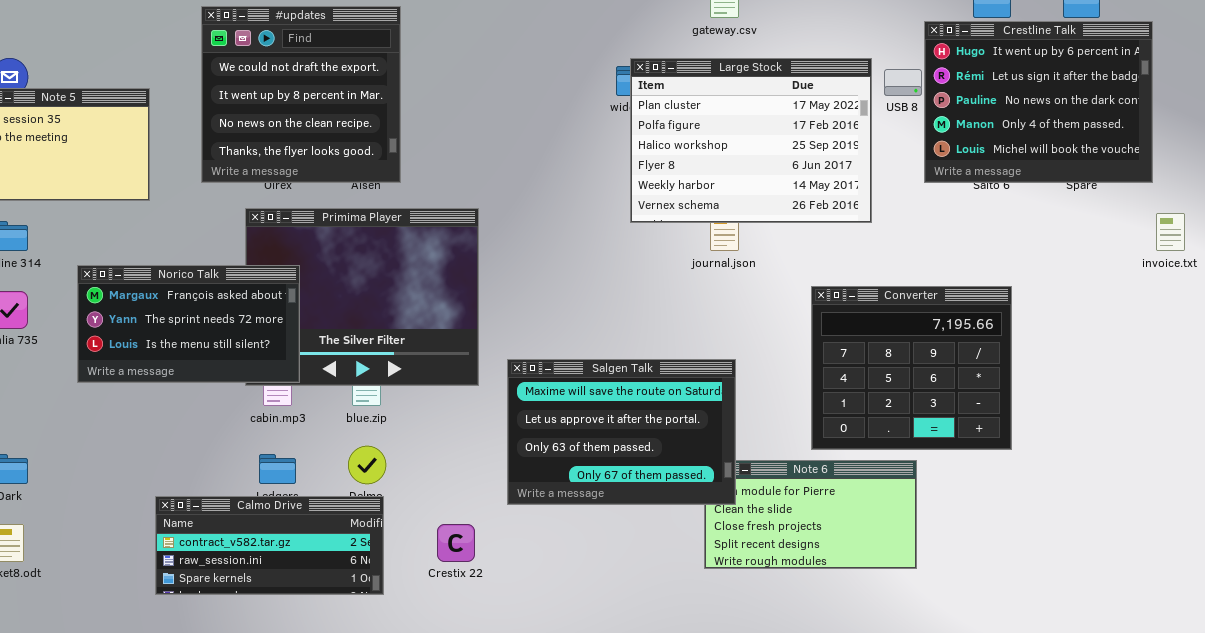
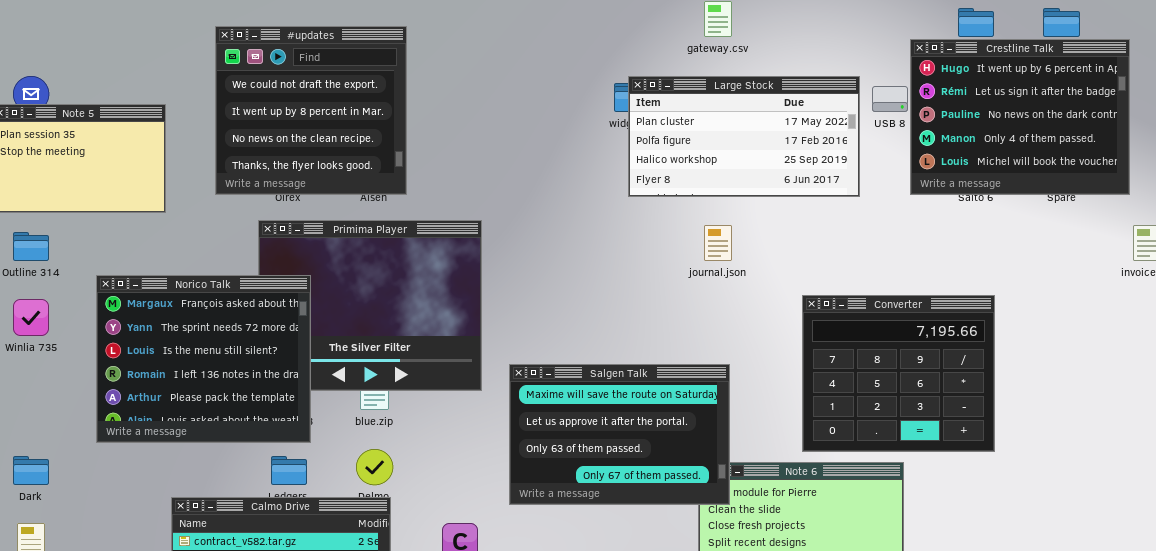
Large Stock: [630,58,872,223] -> [628,76,860,197], resized
Norico Talk: [77,265,300,383] -> [96,275,311,443], resized

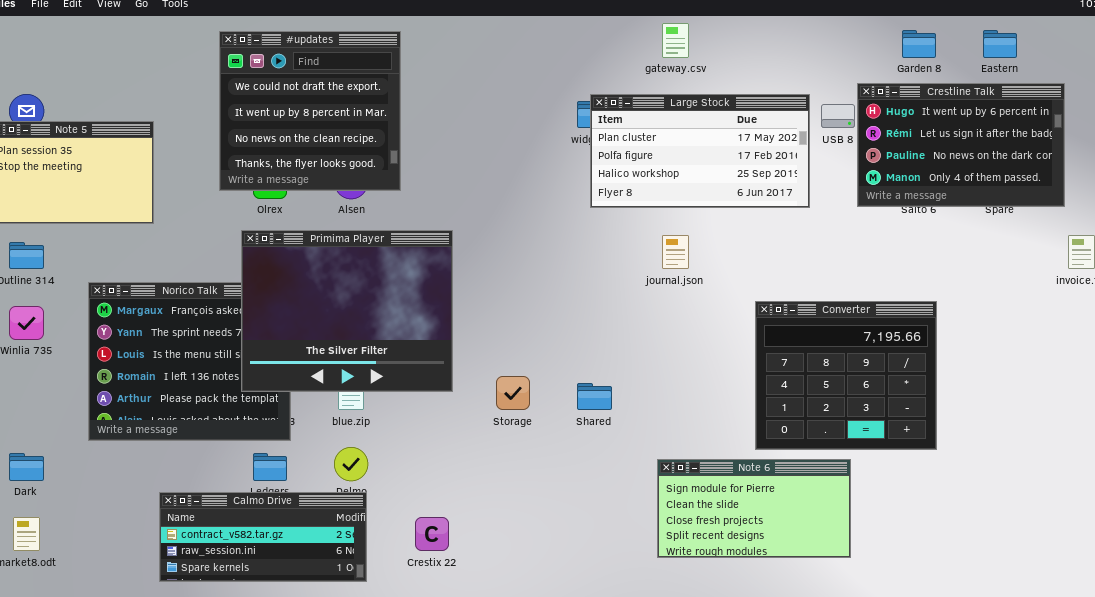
#updates: [215,26,407,195] -> [219,31,401,191], moved
Crestline Talk: [910,39,1130,195] -> [857,83,1065,207], resized
Primima Player: [258,220,482,391] -> [241,230,453,392], raised
Salgen Talk: [509,364,730,505] -> none, closed

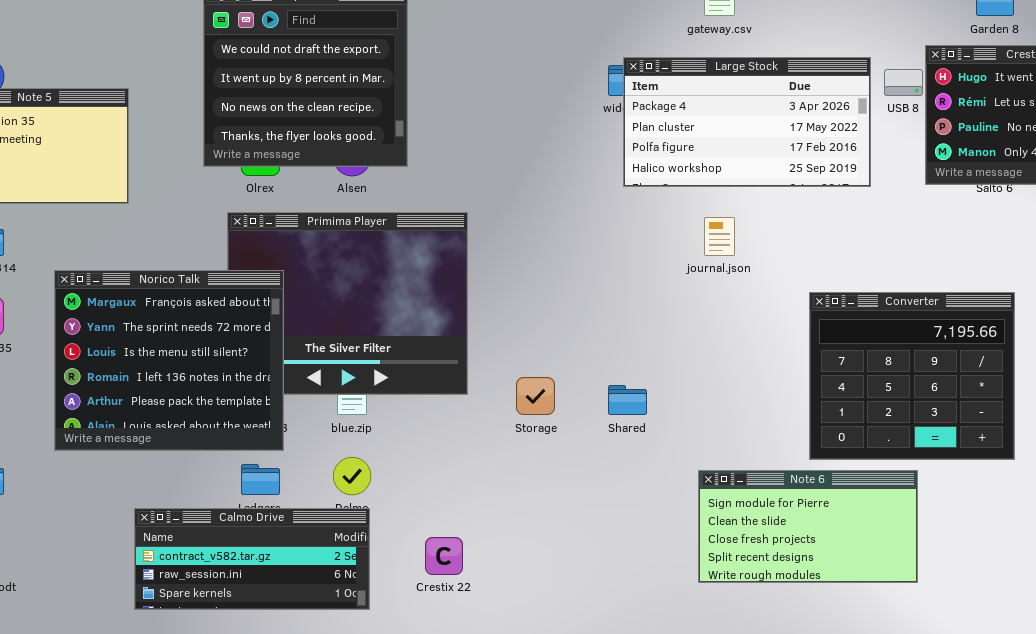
Large Stock: [590,94,810,208] -> [623,57,871,187], scrolled up 1 row
Norico Talk: [88,282,291,441] -> [54,270,284,451], raised

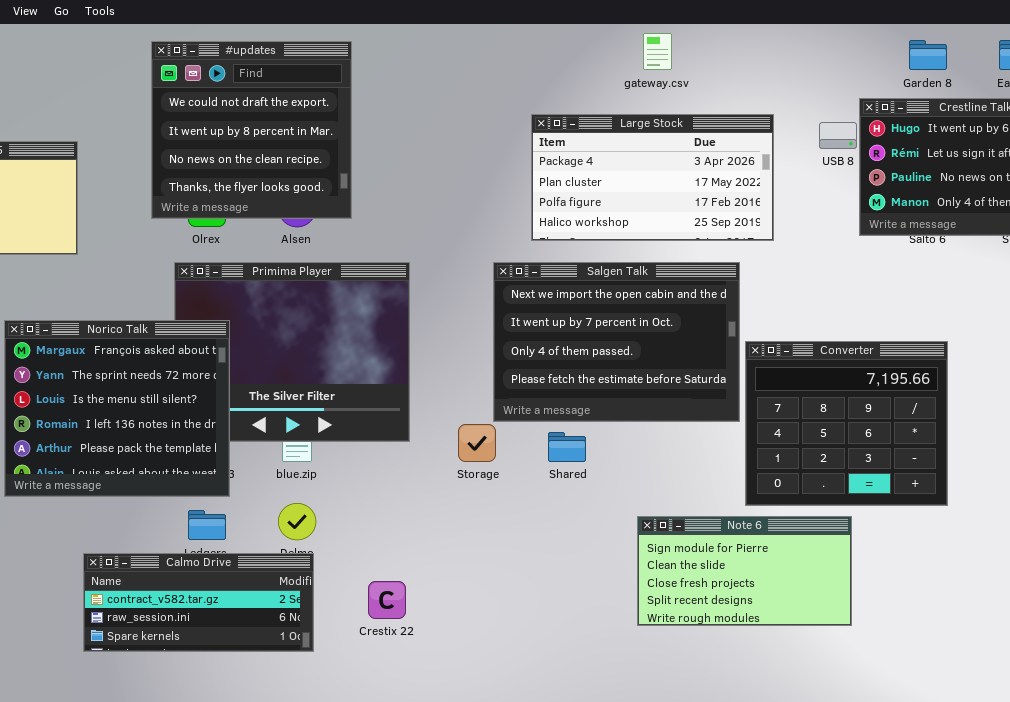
Large Stock: [623,57,871,187] -> [531,114,774,241], moved
Salgen Talk: none -> [493,262,740,422], opened

